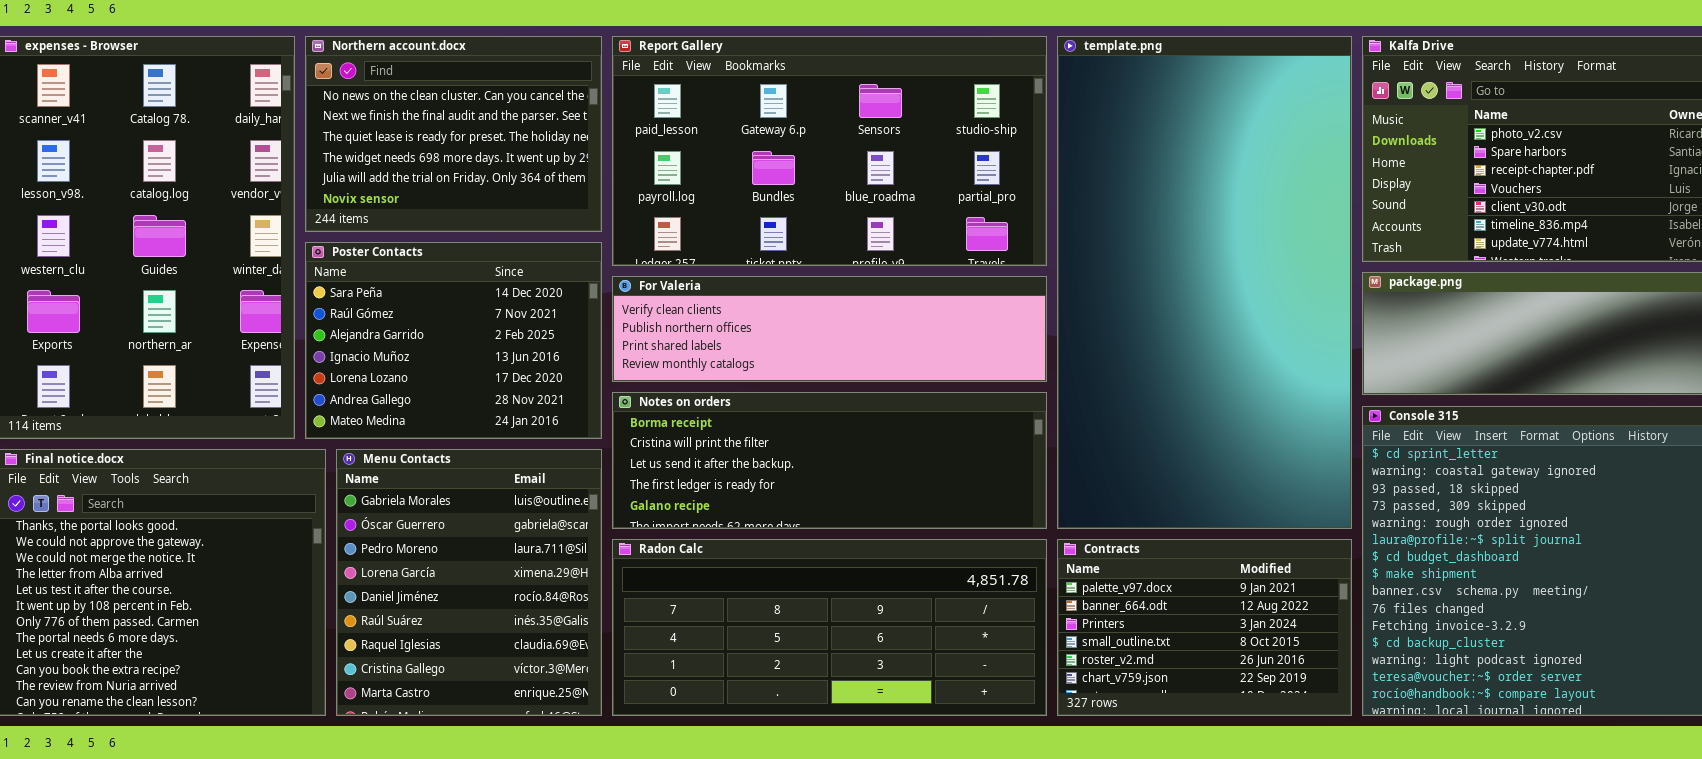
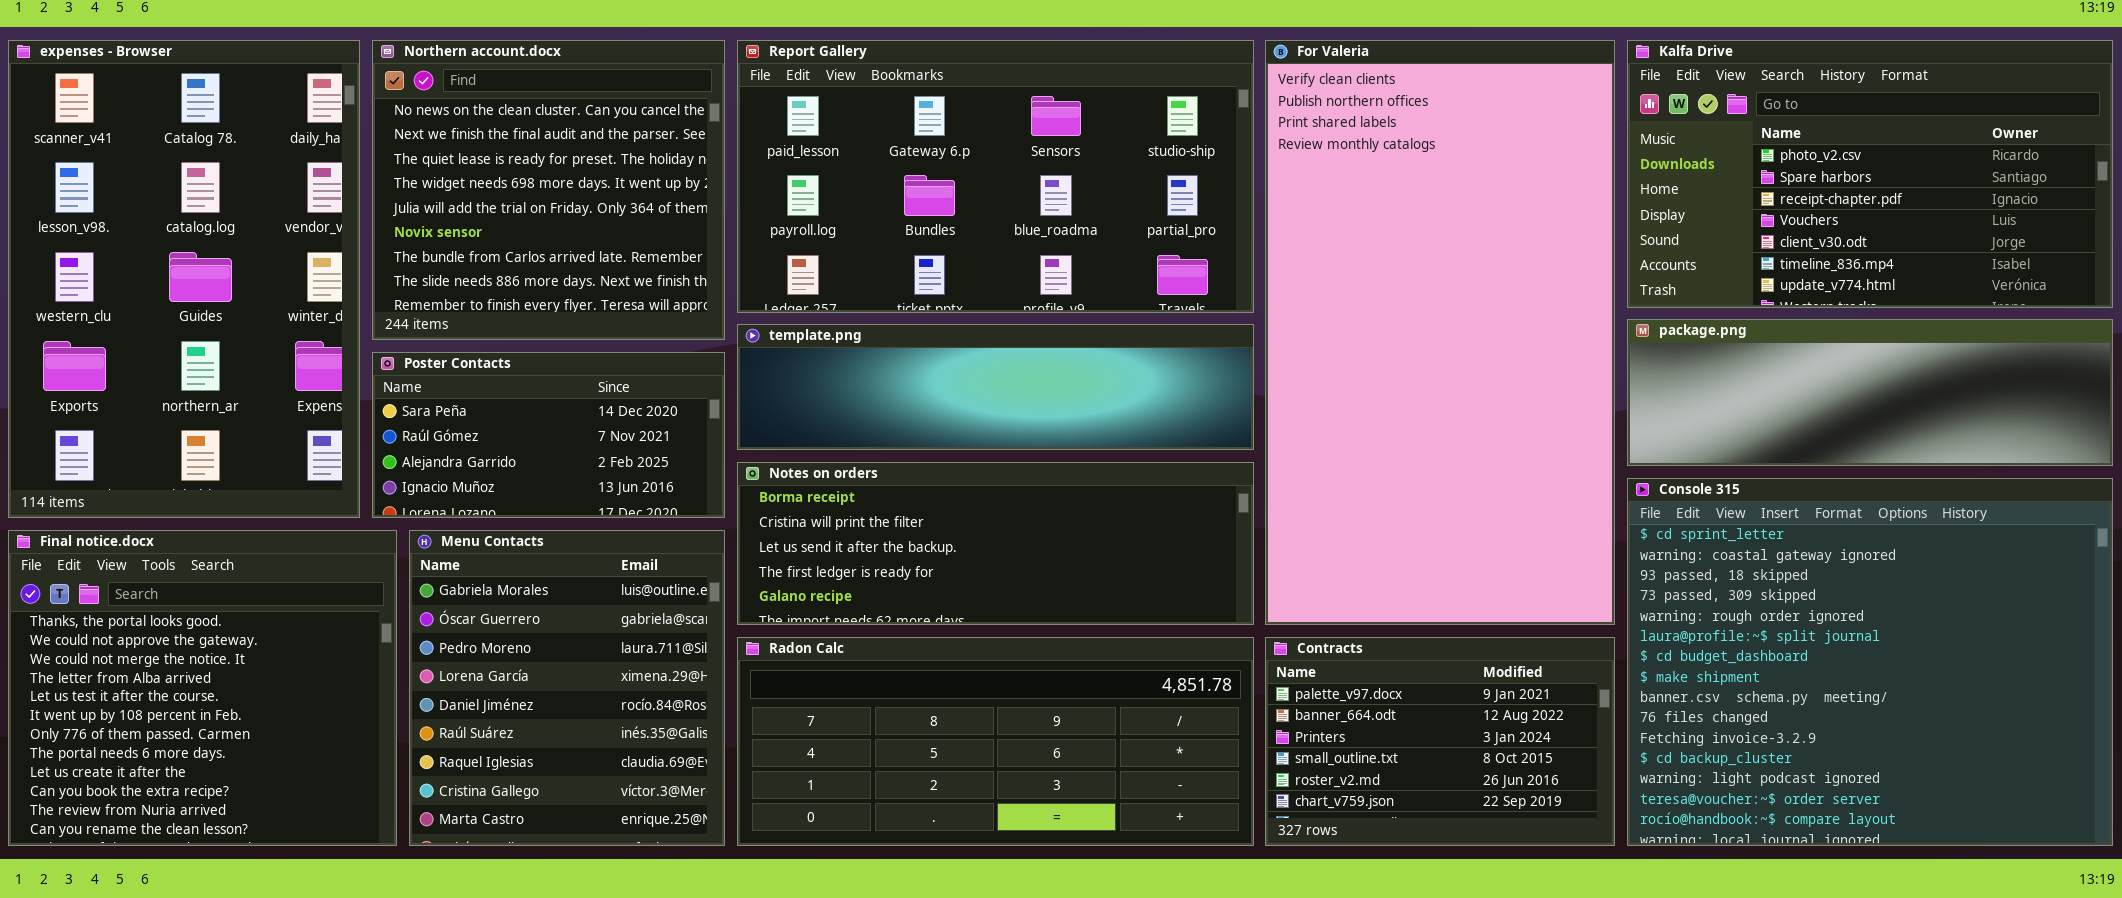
Northern account.docx: [305,36,602,232] -> [372,40,725,340], resized
template.png: [1057,36,1352,529] -> [737,324,1254,450], moved, resized
Poster Contacts: [305,242,602,439] -> [372,352,725,518], resized
For Valeria: [612,276,1047,382] -> [1265,40,1615,625], moved, resized

